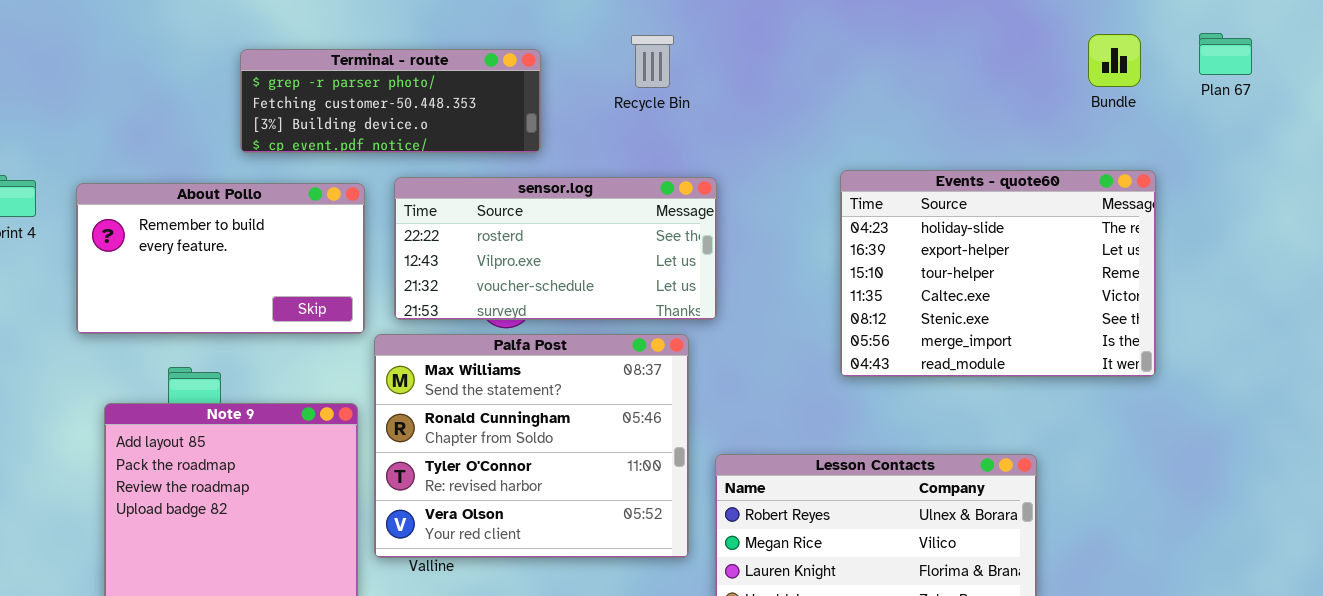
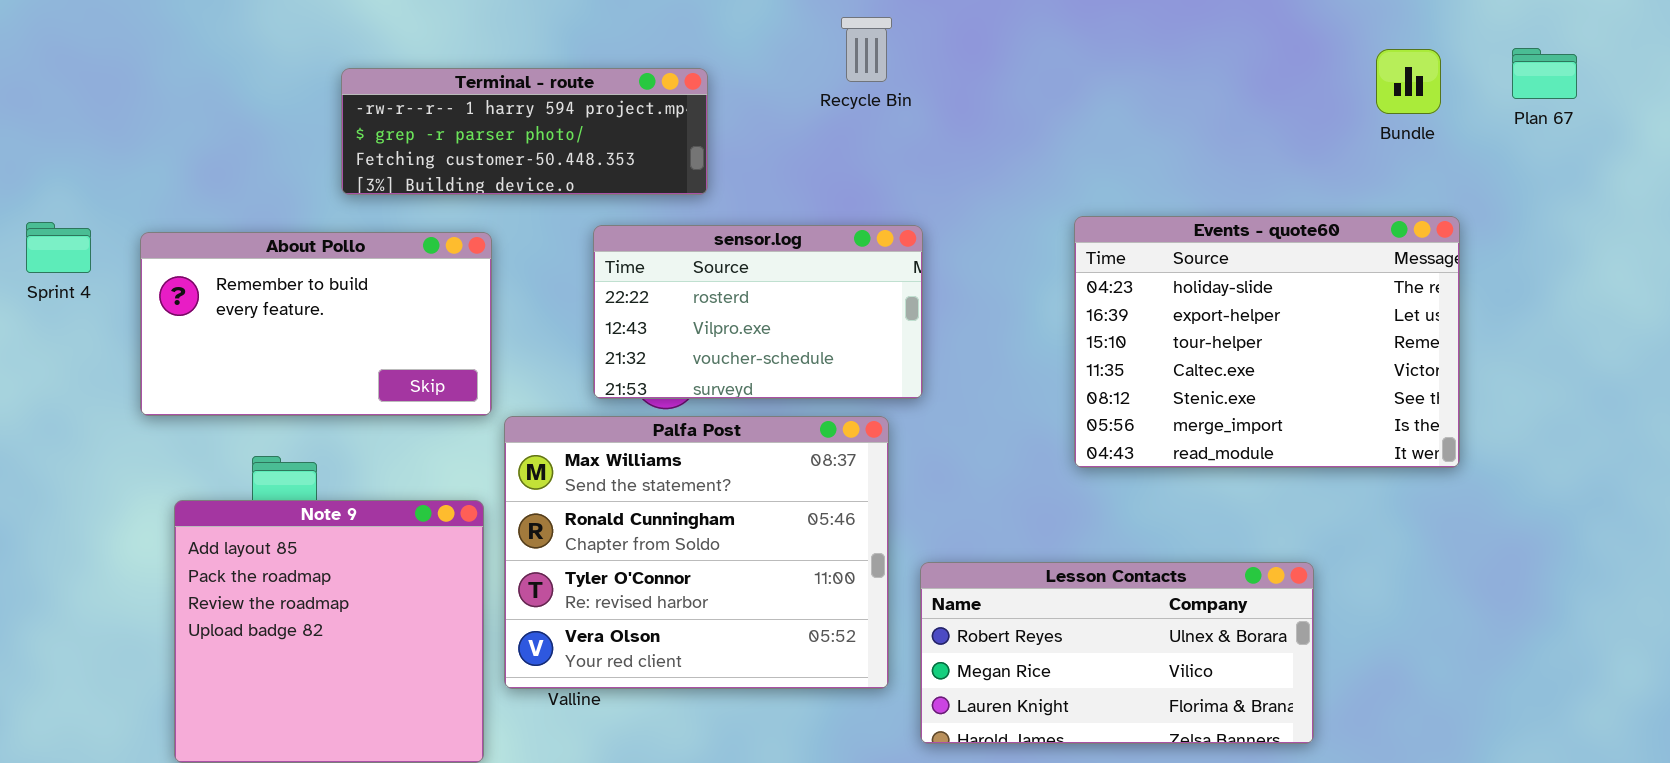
Recycle Bin: [631,35,674,88] -> [841,17,892,82], moved
Terminal - route: [240,49,541,153] -> [341,68,708,195], scrolled up 1 row
sensor.log: [394,177,717,320] -> [593,225,923,399], resized

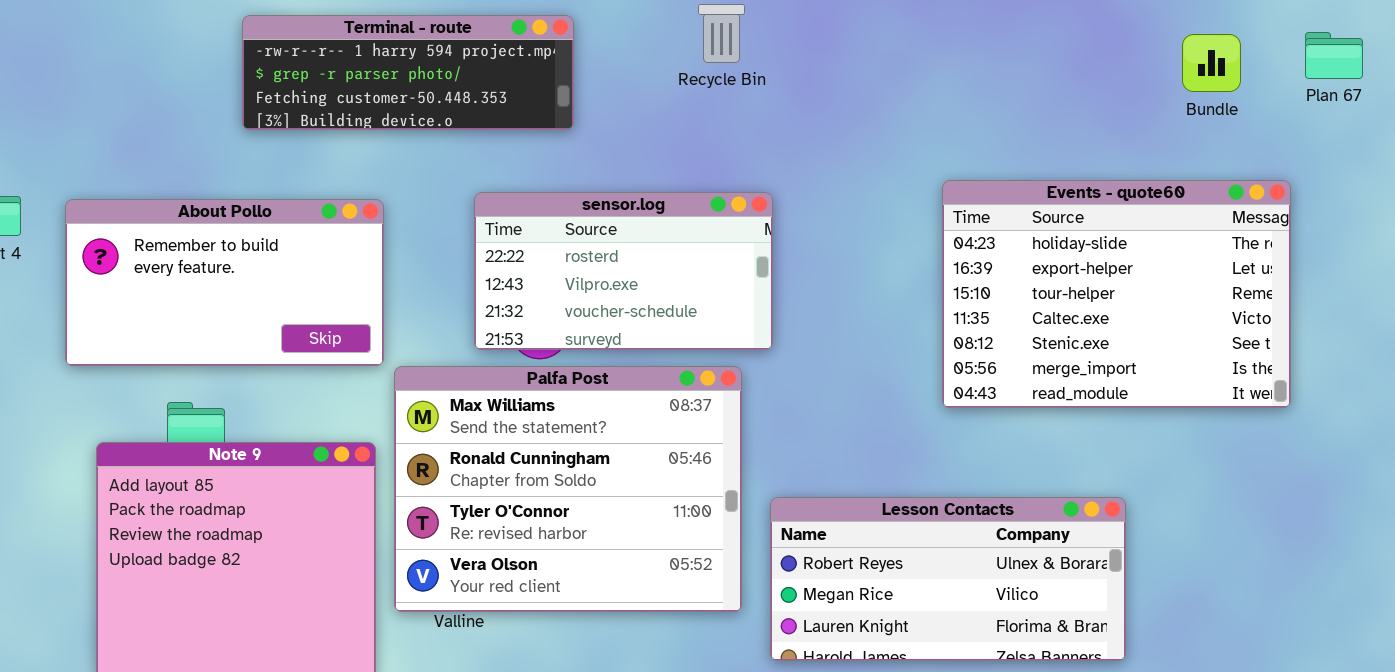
Terminal - route: [341,68,708,195] -> [242,15,574,130], moved
Events - quote60: [1074,216,1460,468] -> [942,180,1291,408], moved

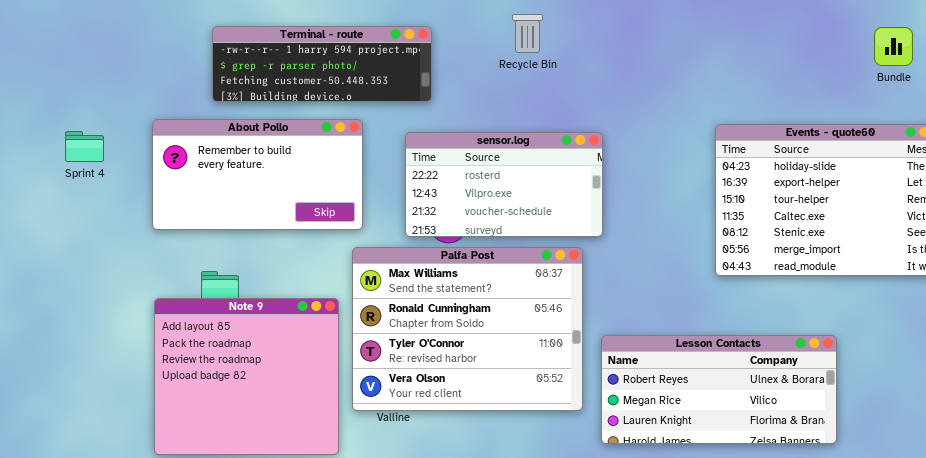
Recycle Bin: [698,4,745,63] -> [512,14,543,53], moved
Terminal - route: [242,15,574,130] -> [212,26,432,102], moved
About Pollo: [65,199,384,366] -> [152,119,363,230], moved

